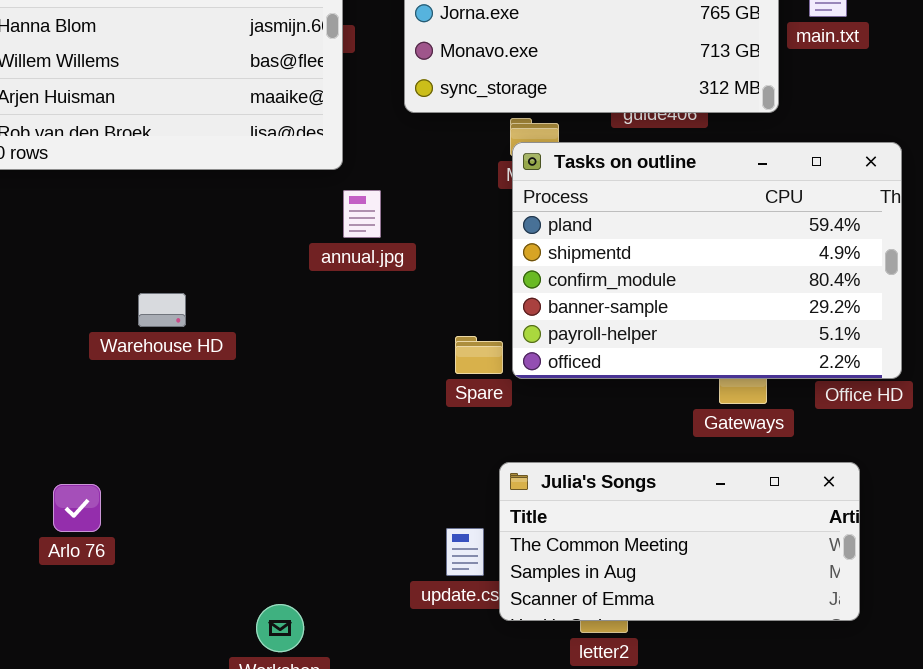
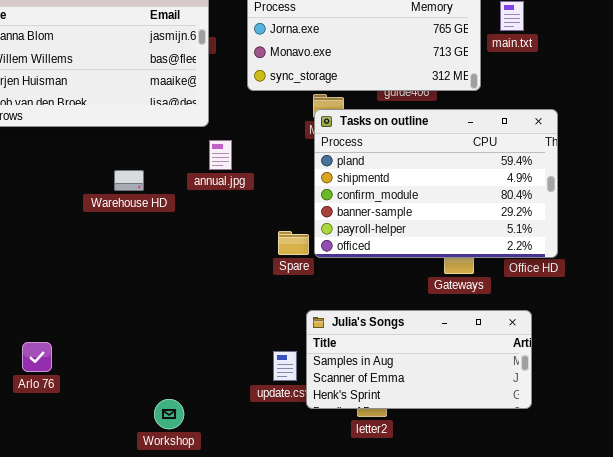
Warehouse HD: [138,293,186,327] -> [114,170,144,191], moved
Julia's Songs: [499,462,860,621] -> [306,310,532,409], scrolled down 1 row
Arlo 76: [53,484,101,532] -> [22,342,52,372], moved

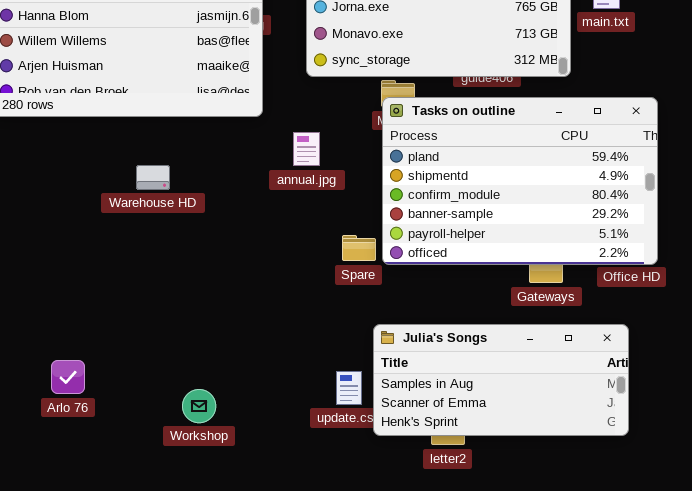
annual.jpg: [209,140,232,170] -> [293,132,320,166], moved
Warehouse HD: [114,170,144,191] -> [136,165,170,190], moved
Workshop: [154,399,184,429] -> [182,389,216,423], moved

